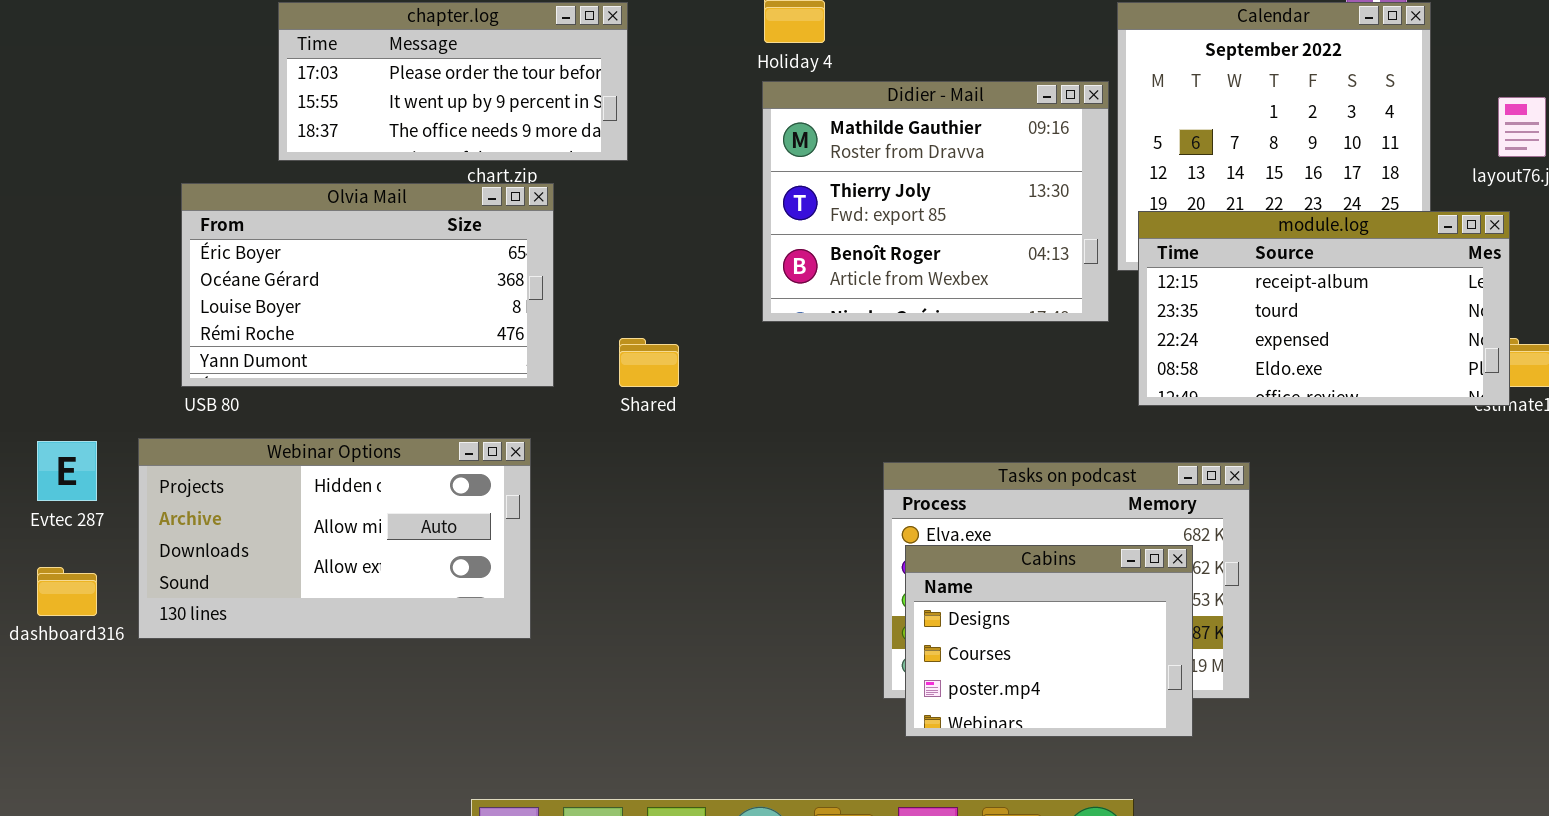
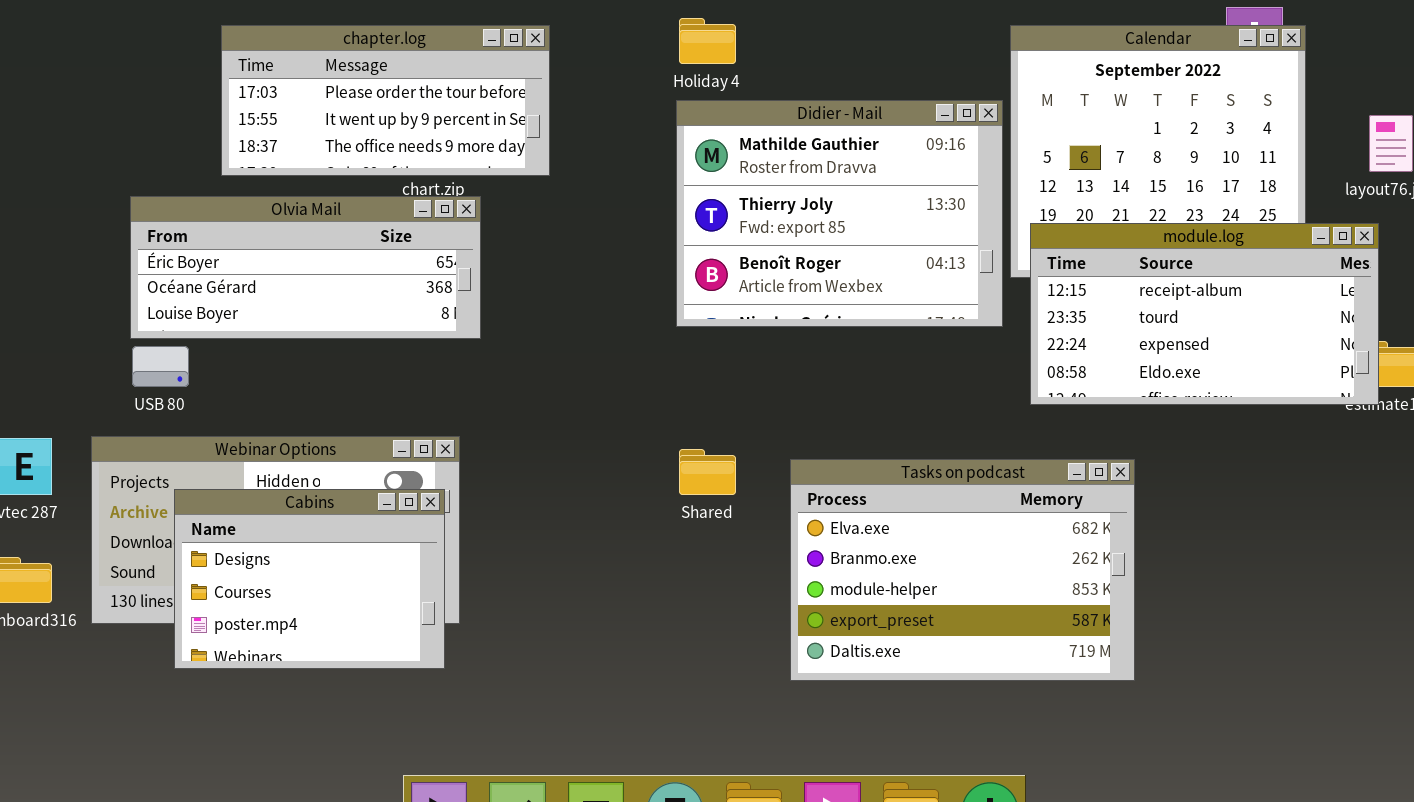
Olvia Mail: [181,183,554,387] -> [130,196,481,339], resized
Shared: [619,338,679,387] -> [679,449,736,495], moved
Cabins: [905,545,1193,737] -> [174,489,445,669], moved

